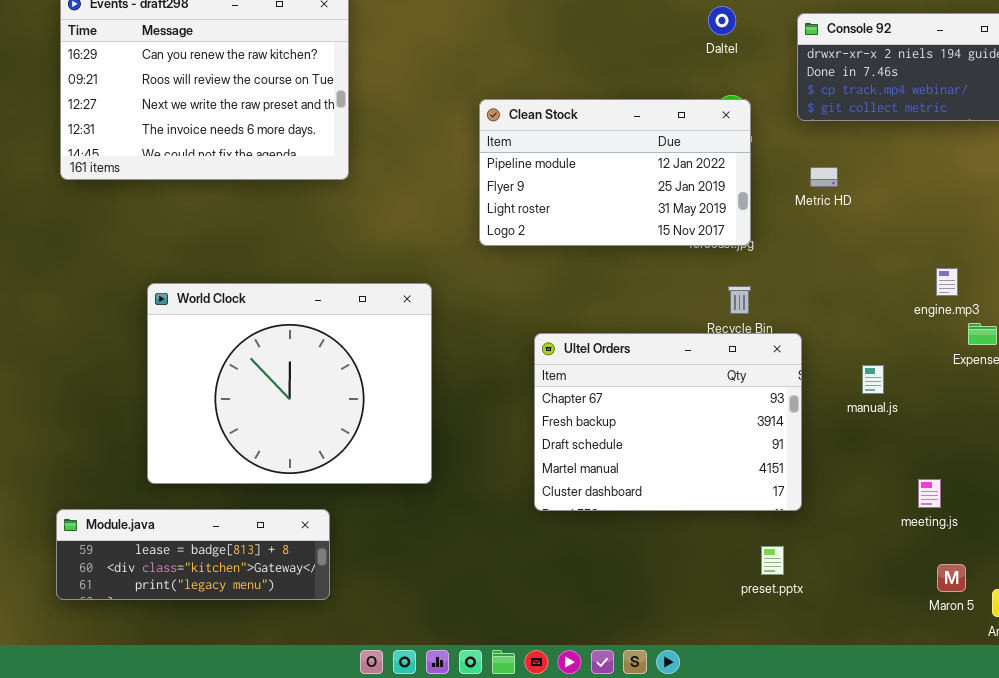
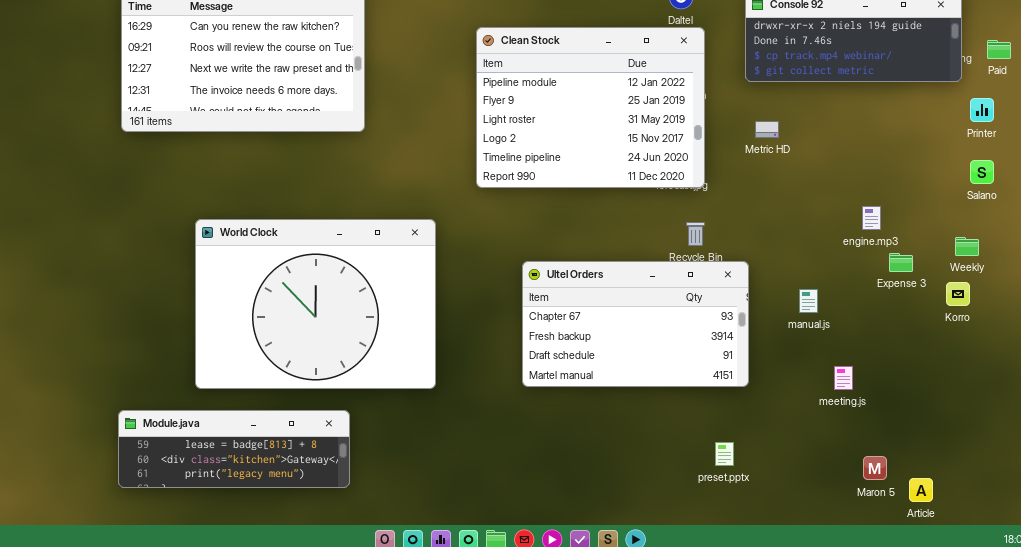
Clean Stock: [479,99,751,246] -> [476,27,705,188], resized
Ultel Orders: [534,333,802,511] -> [522,261,749,387], resized
meeting.js: [918,479,941,508] -> [834,366,853,390], moved

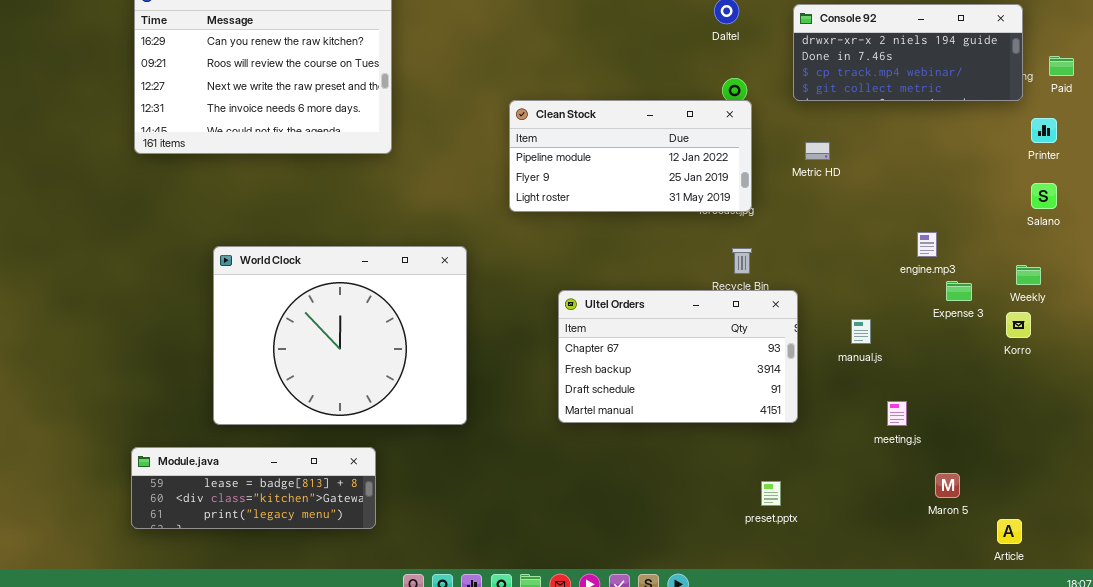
Clean Stock: [476,27,705,188] -> [509,100,752,212], resized
Maron 5: [863,456,887,480] -> [935,473,960,498], moved
Article: [909,478,933,502] -> [997,519,1022,544], moved

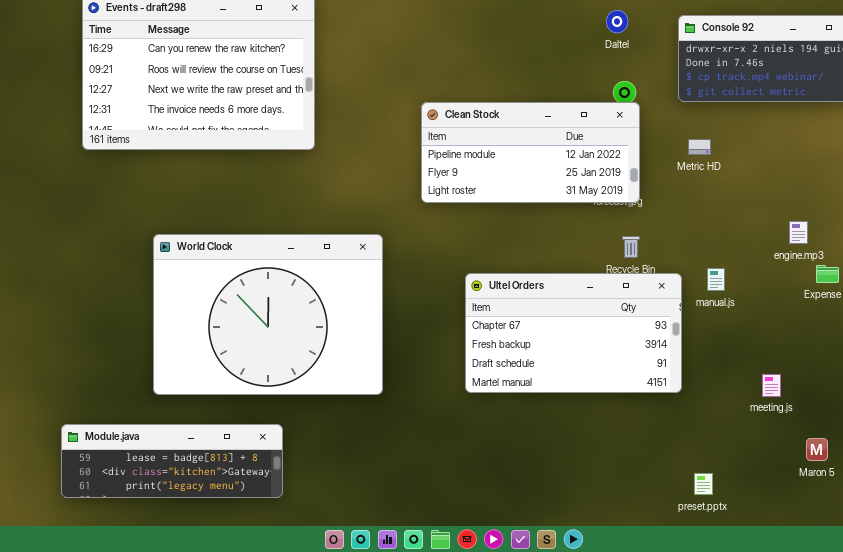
manual.js: [851,319,871,344] -> [707,268,725,291], moved
Module.java: [131,447,376,529] -> [61,424,283,498], moved
preset.pptx: [761,481,781,506] -> [694,473,713,495], moved

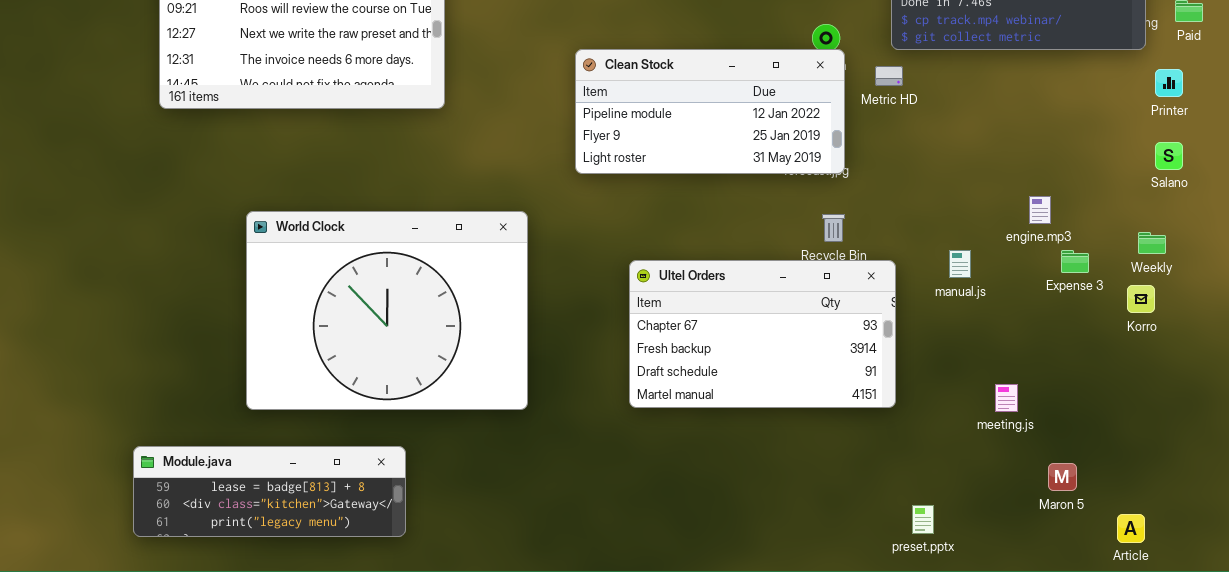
Metric HD: [688,139,711,155] -> [875,66,903,86], moved
manual.js: [707,268,725,291] -> [949,250,971,278], moved

